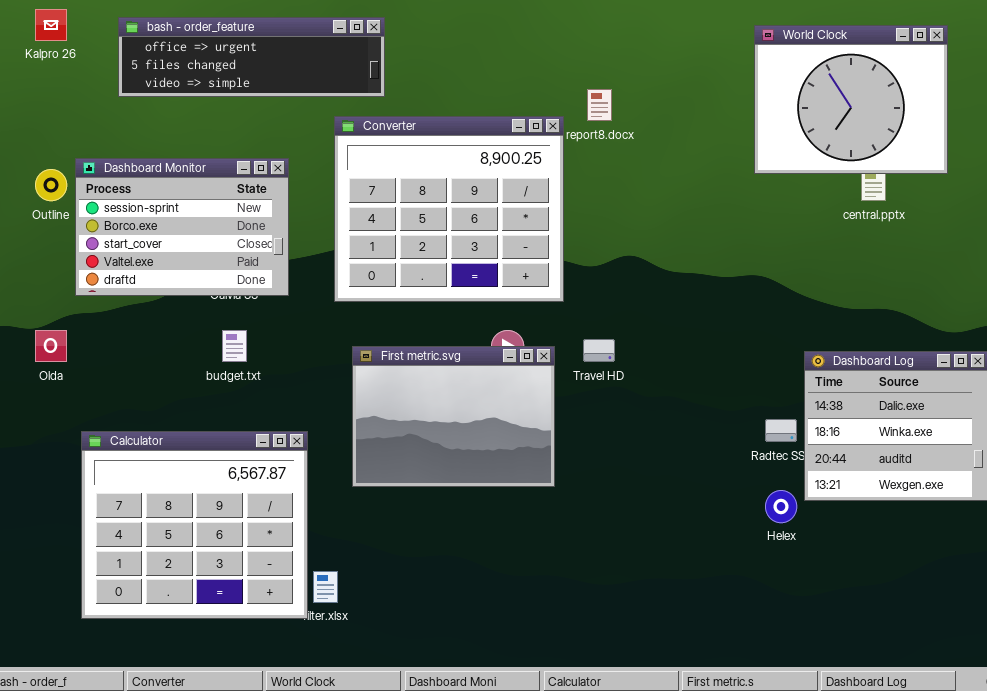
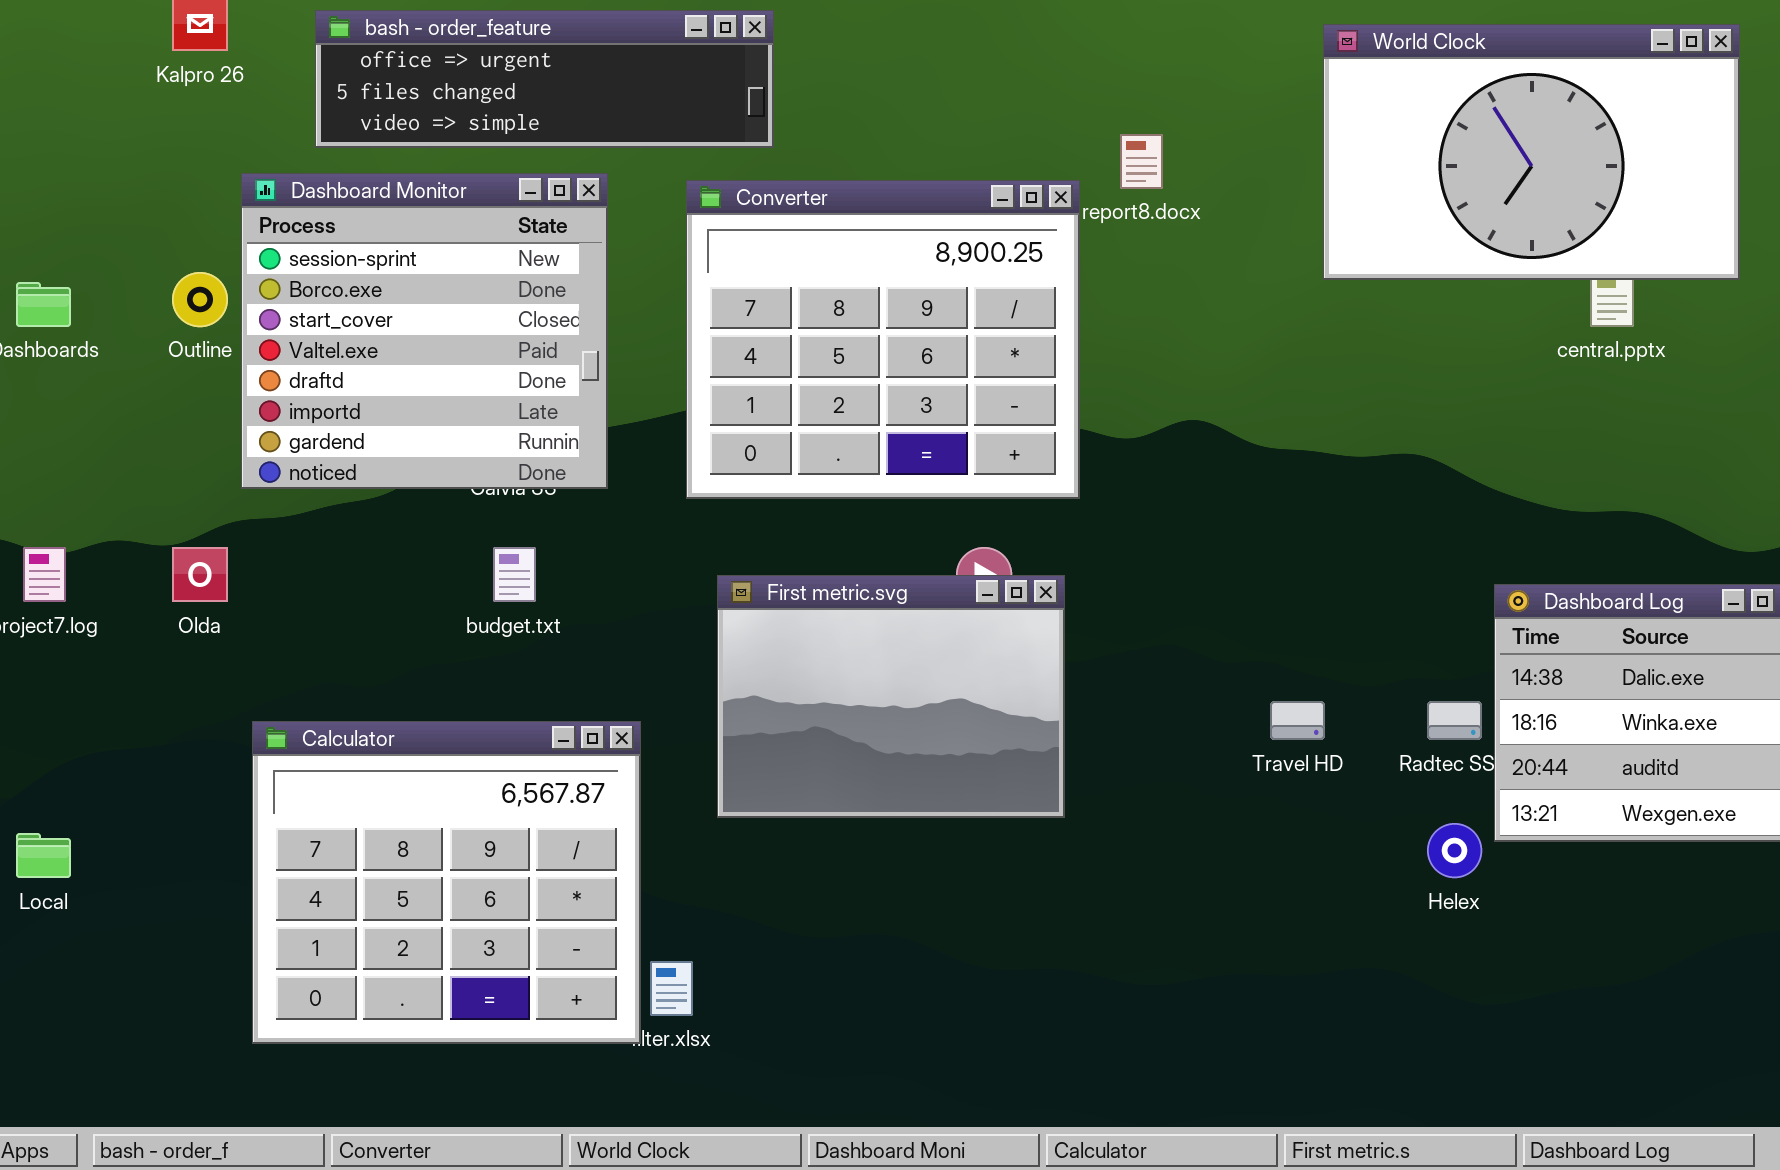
World Clock: [754,25,948,174] -> [1323,24,1740,280], resized
Dashboard Monitor: [75,158,289,296] -> [241,173,608,489], resized
Travel HD: [583,339,615,362] -> [1270,701,1325,740], moved

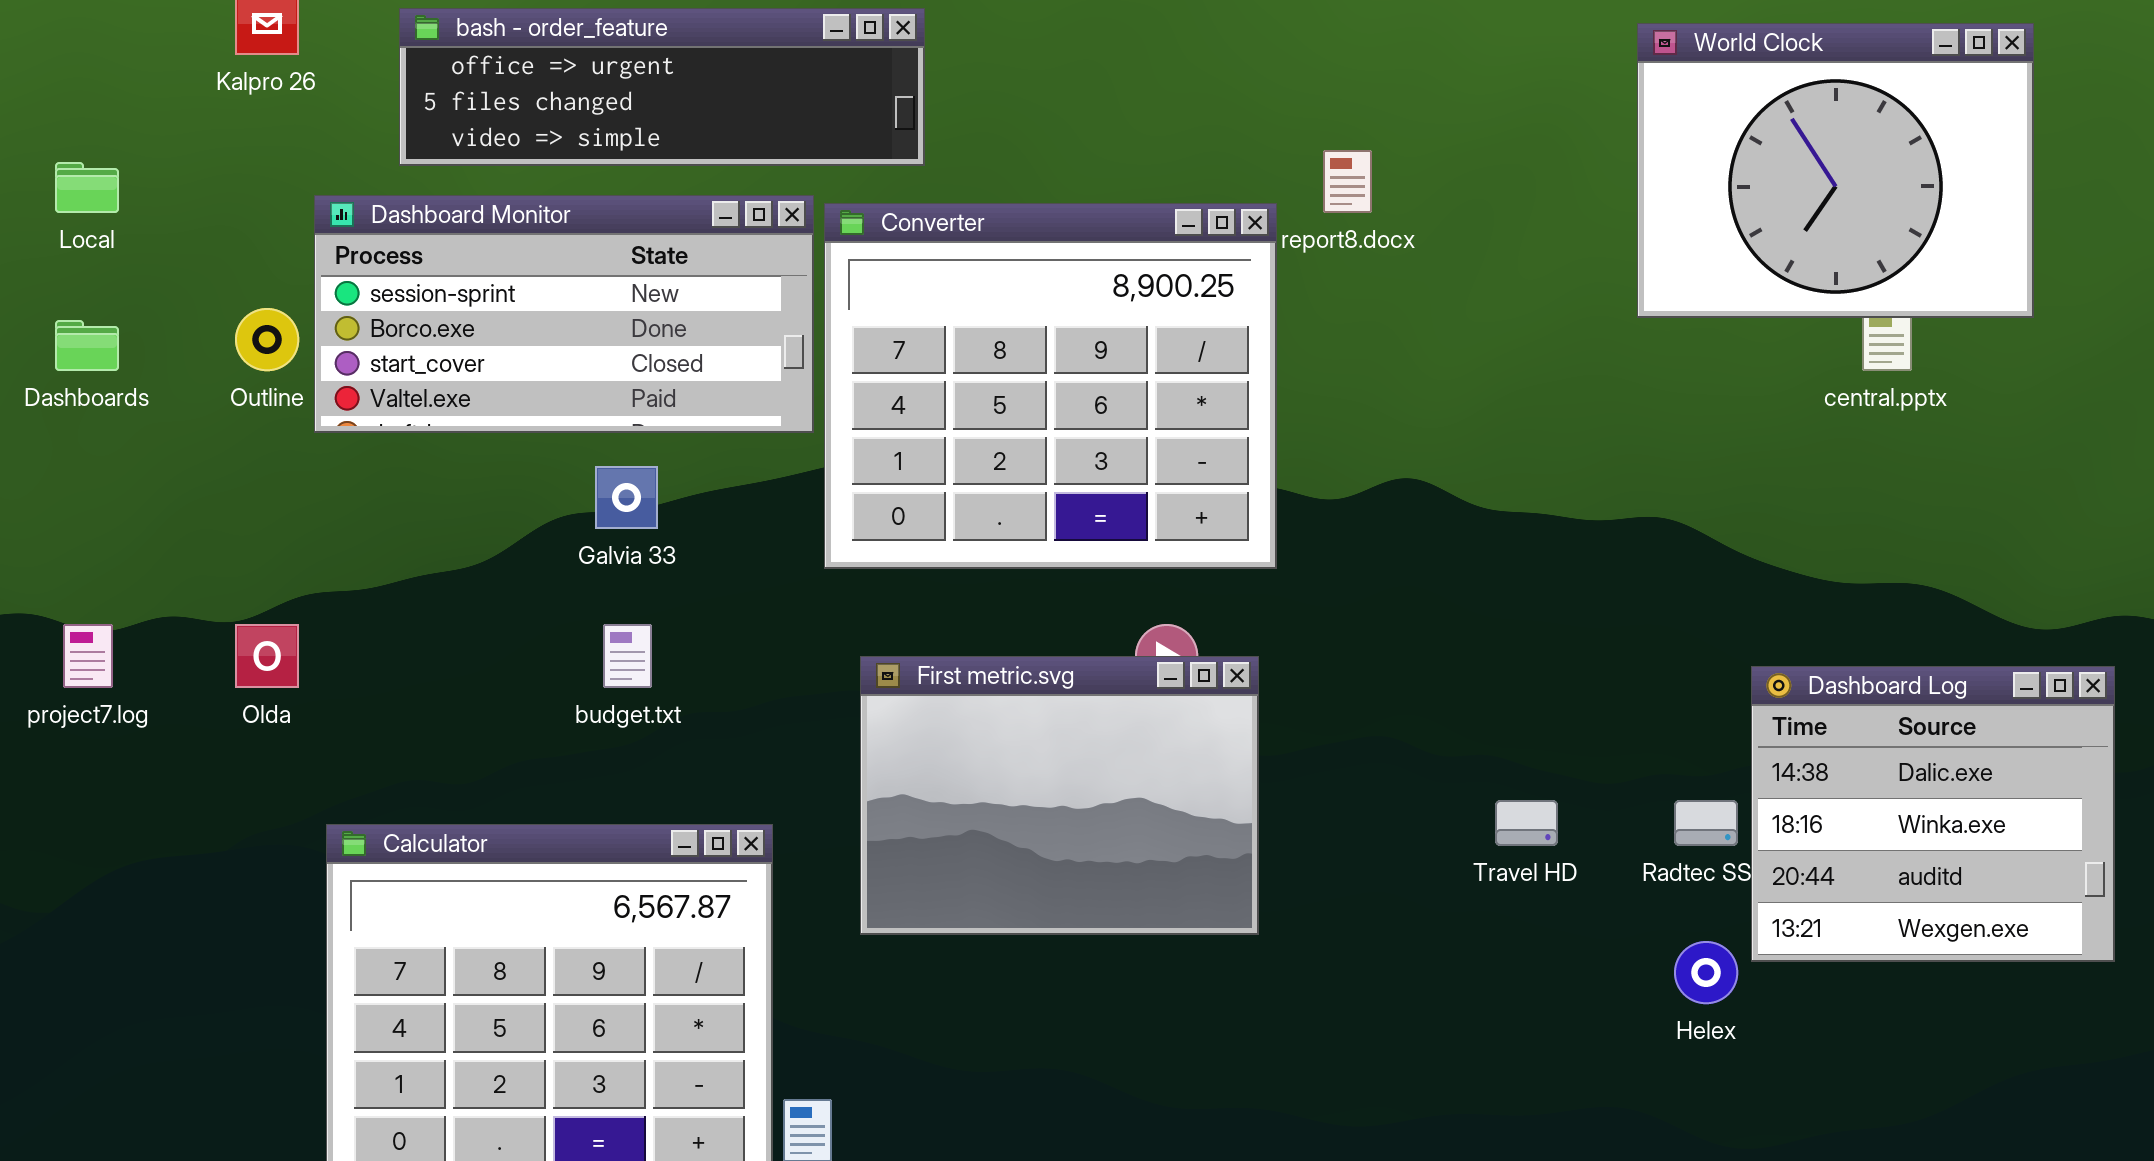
World Clock: [1323,24,1740,280] -> [1637,23,2034,318], resized
Dashboard Monitor: [241,173,608,489] -> [314,195,814,433], resized
Local: [16,833,71,878] -> [55,162,119,213], moved

